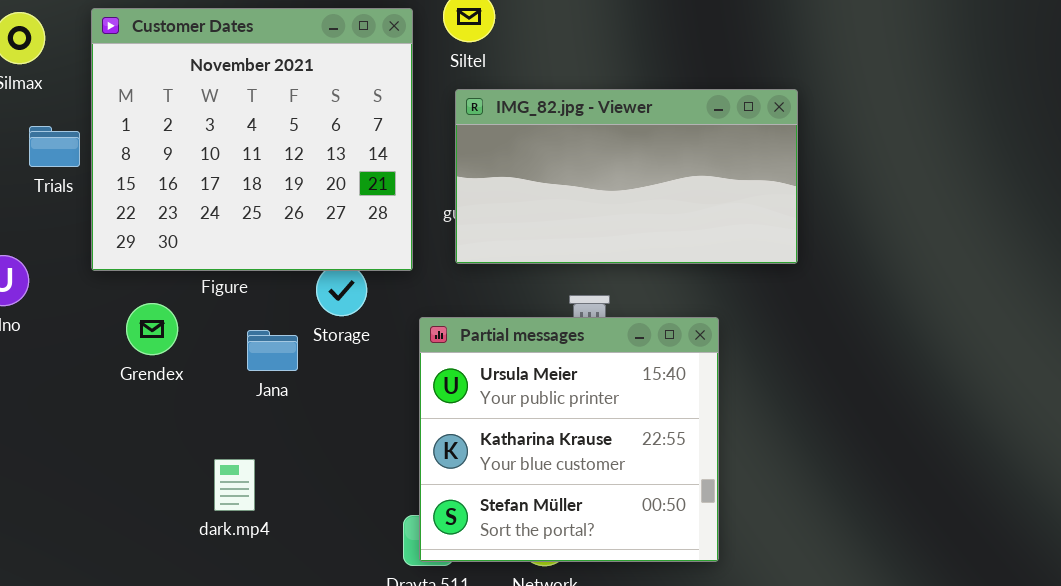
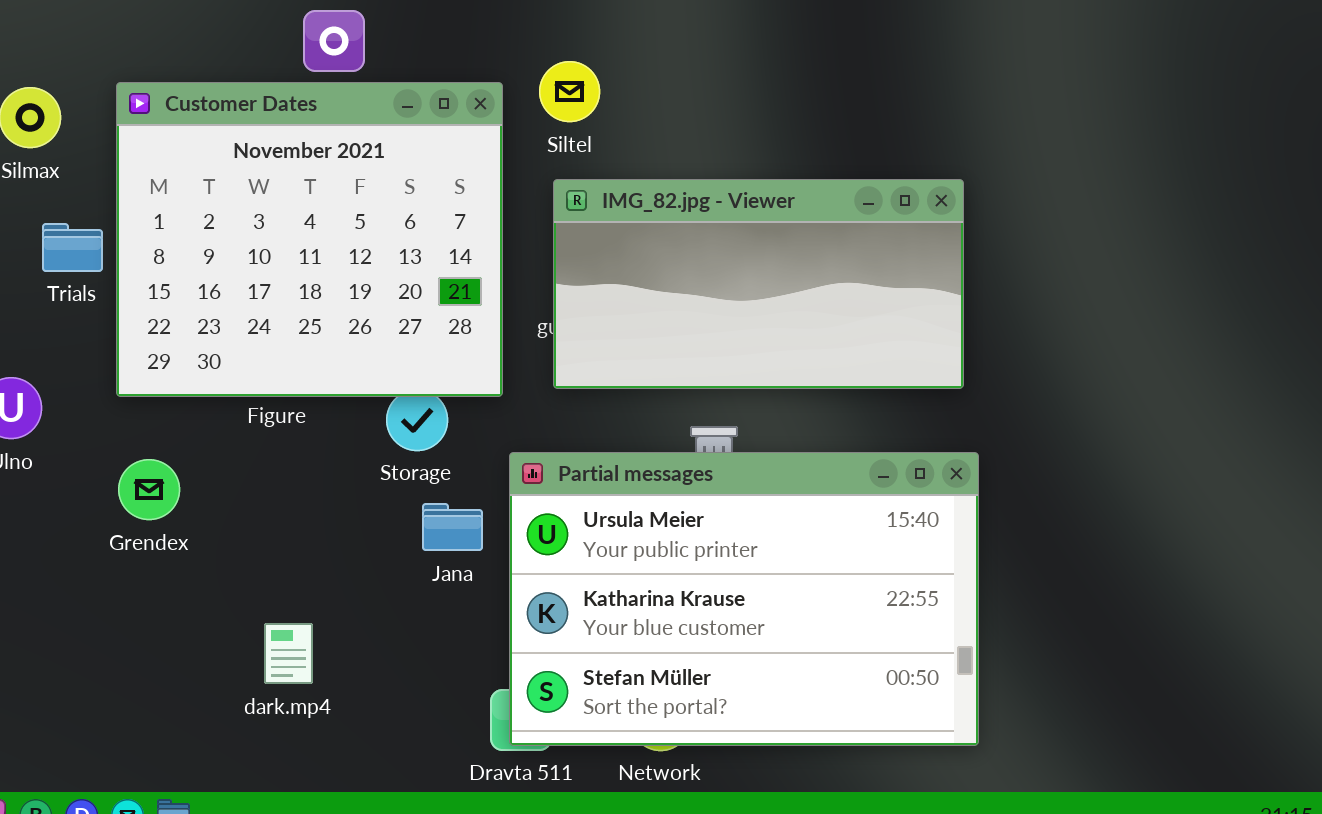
Grendex: [126,303,178,355] -> [118,459,180,520], moved
Partial messages: [419,317,719,562] -> [509,452,979,746], resized
Jana: [247,330,298,371] -> [422,503,483,551], moved

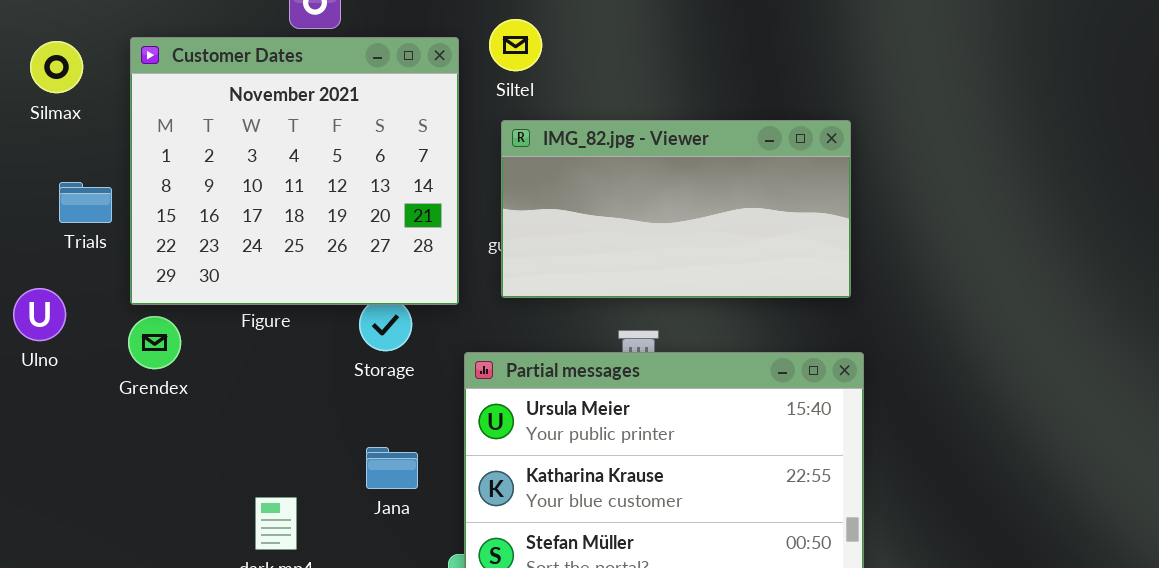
Trials: [42,223,103,272] -> [59,182,112,223], moved
Grendex: [118,459,180,520] -> [128,316,181,369], moved
Jana: [422,503,483,551] -> [366,447,418,489], moved

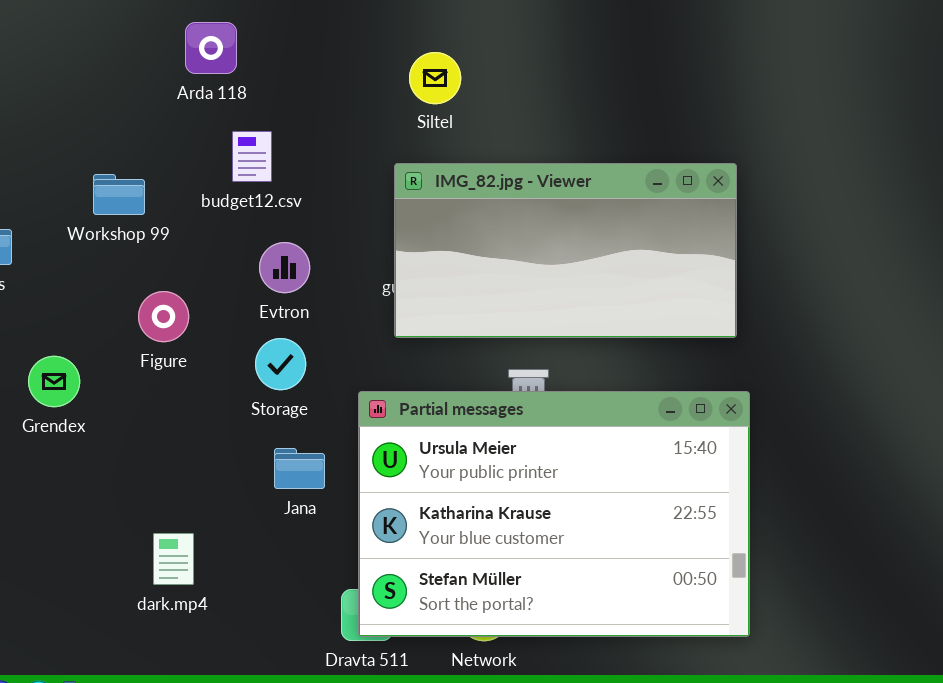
Siltel: [489,19,542,71] -> [409,52,461,104], moved
Customer Dates: [130,37,459,305] -> none, closed
Jana: [366,447,418,489] -> [274,448,325,489], moved

